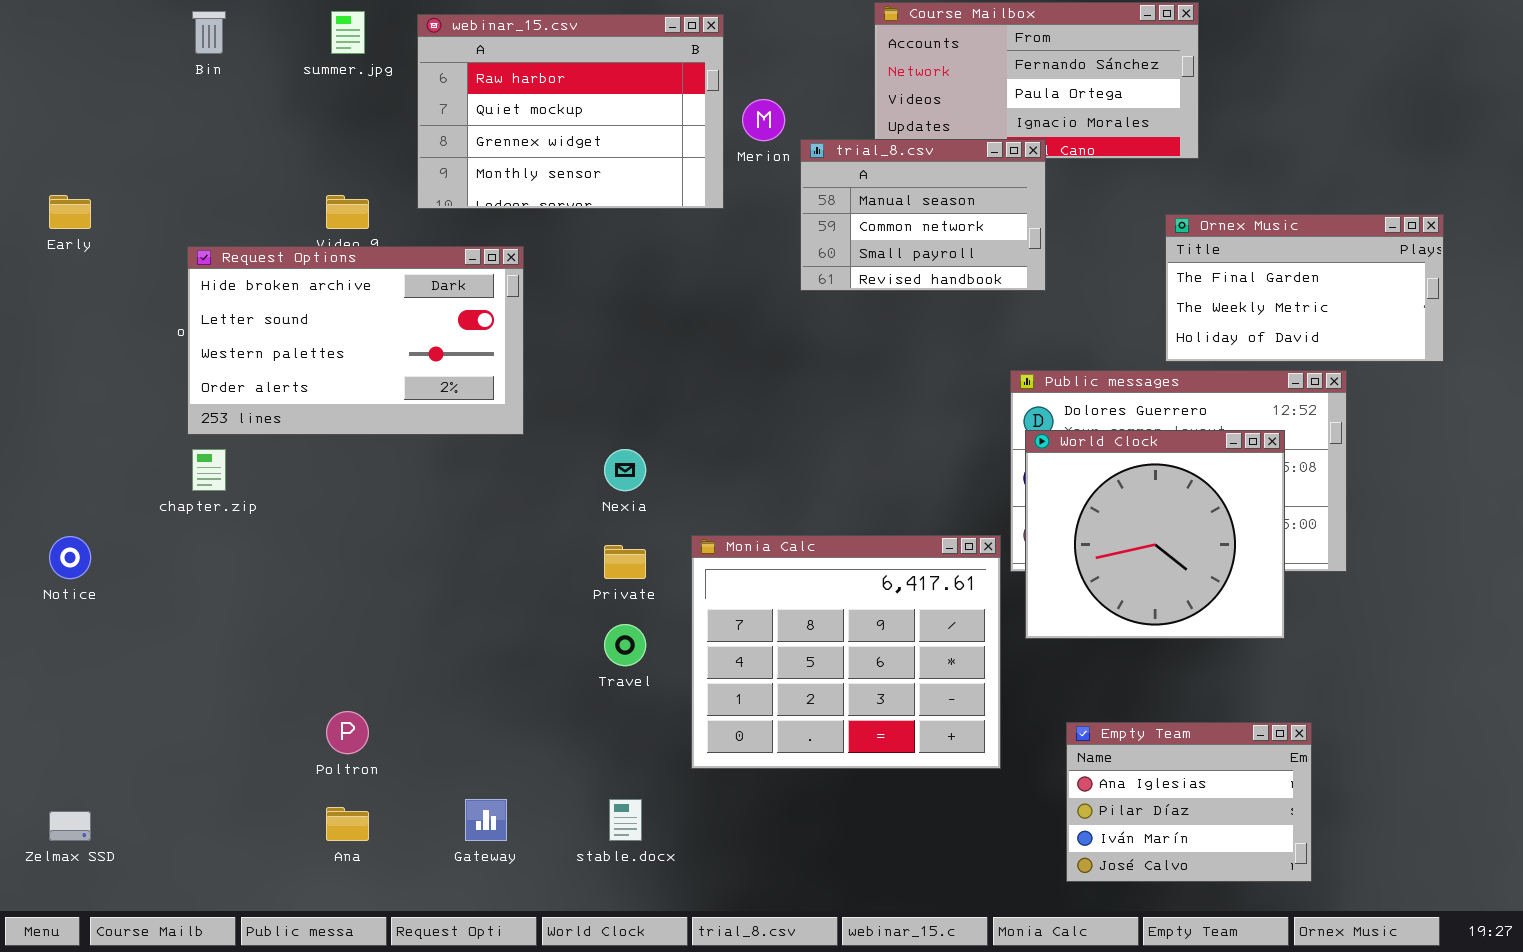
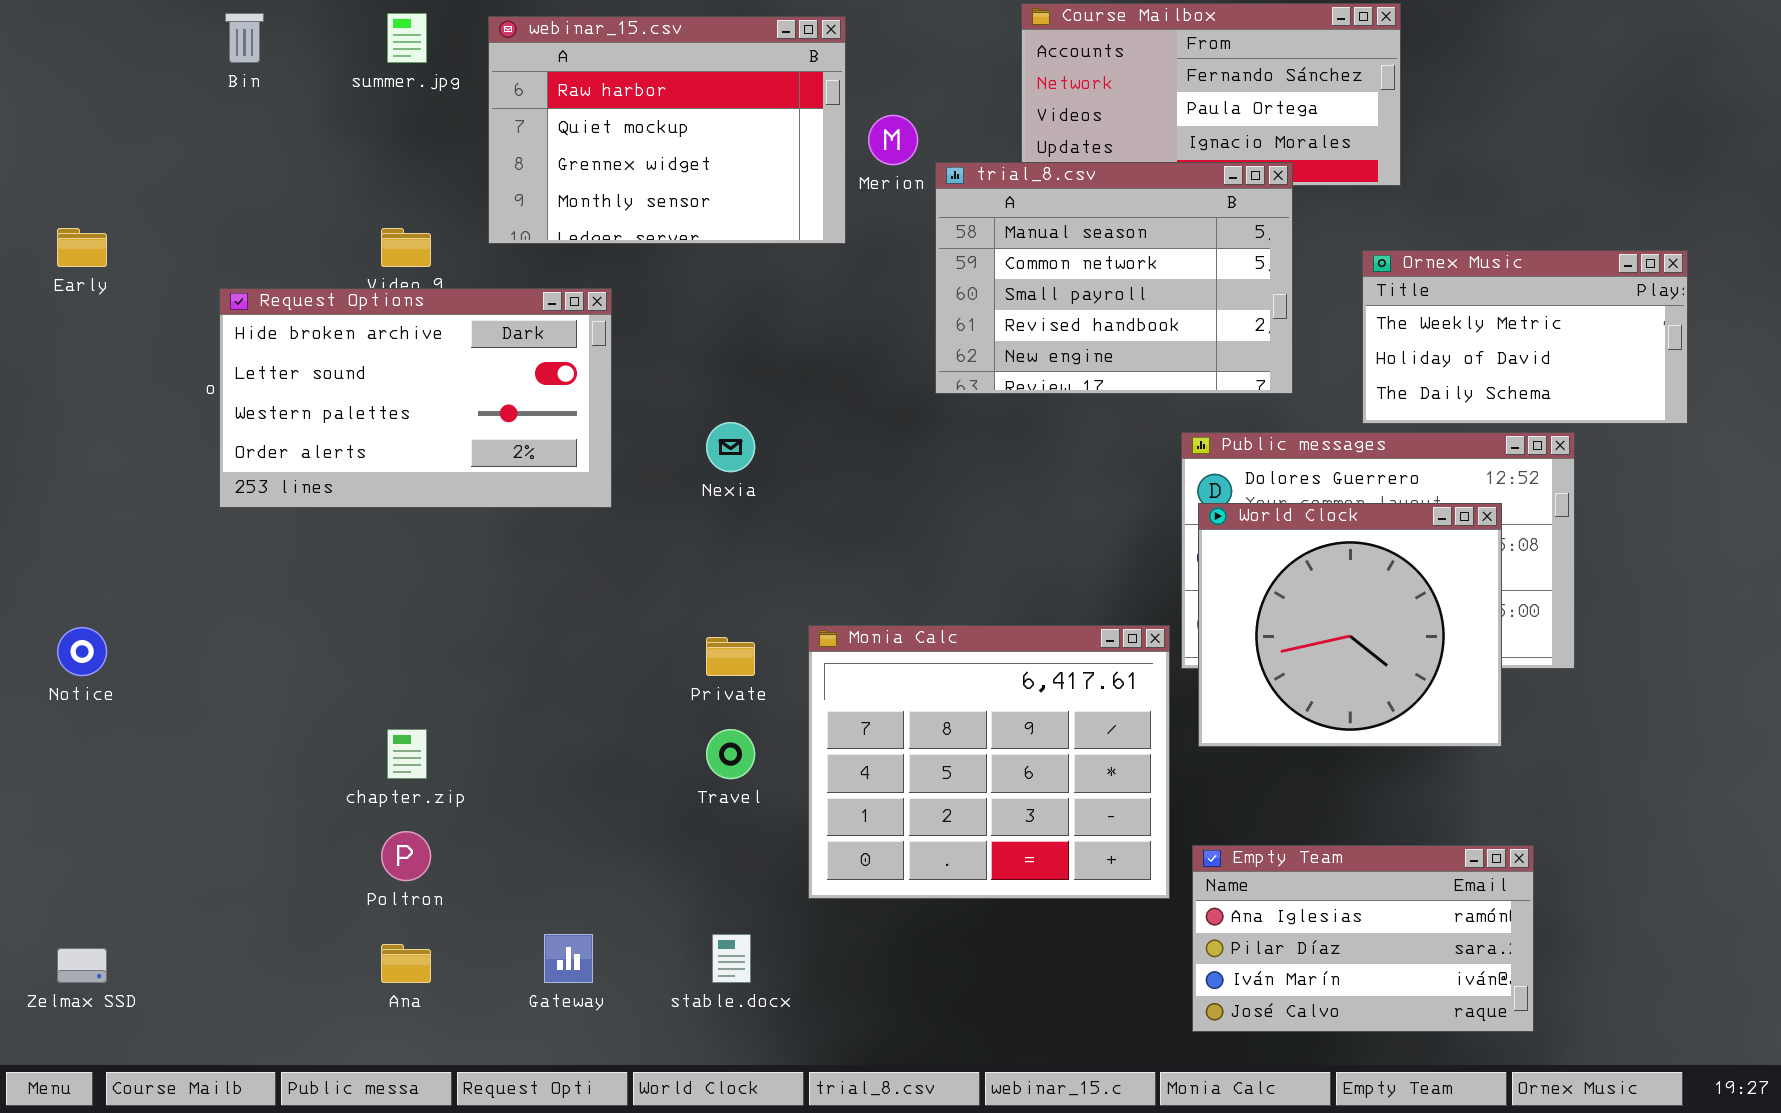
trial_8.csv: [800,139,1046,291] -> [935,162,1293,394], resized
Ornex Music: [1165,214,1444,362] -> [1362,250,1688,424], scrolled down 1 row
chapter.zip: [192,449,226,491] -> [387,729,427,779], moved
Nexia: [604,449,646,491] -> [706,422,755,472], moved
Empty Team: [1066,722,1312,882] -> [1192,845,1534,1032], resized

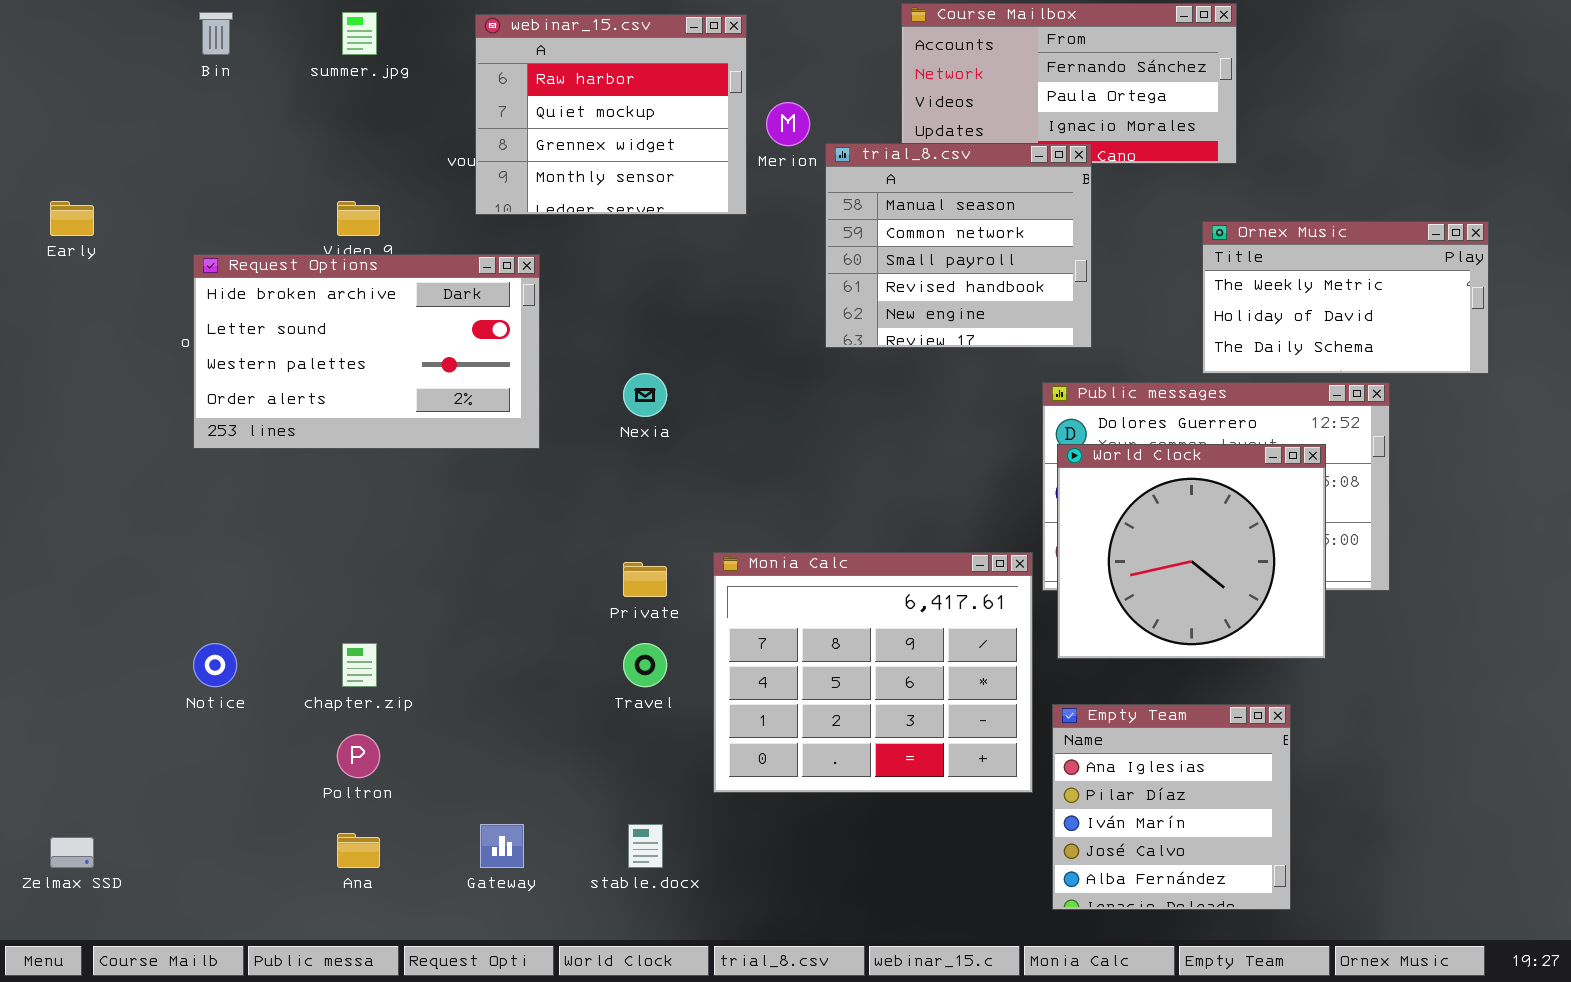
webinar_15.csv: [488,16,846,244] -> [475,14,747,215], resized
trial_8.csv: [935,162,1293,394] -> [825,143,1092,348], resized
Notice: [57,627,107,676] -> [193,643,237,687], moved
Empty Team: [1192,845,1534,1032] -> [1052,704,1291,910], resized

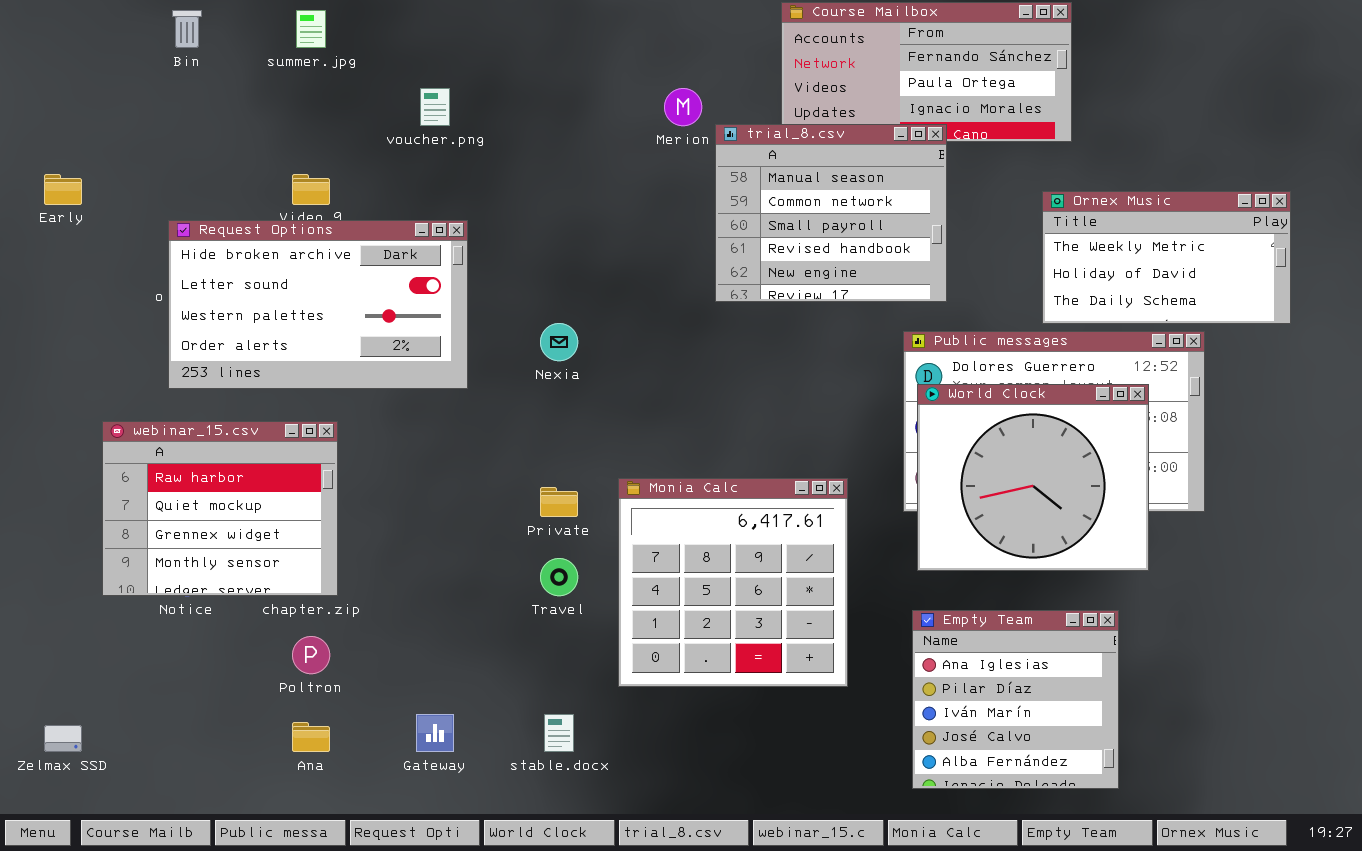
webinar_15.csv: [475,14,747,215] -> [102,421,338,596], moved
Monia Calc: [713,552,1033,793] -> [618,478,848,687], resized

